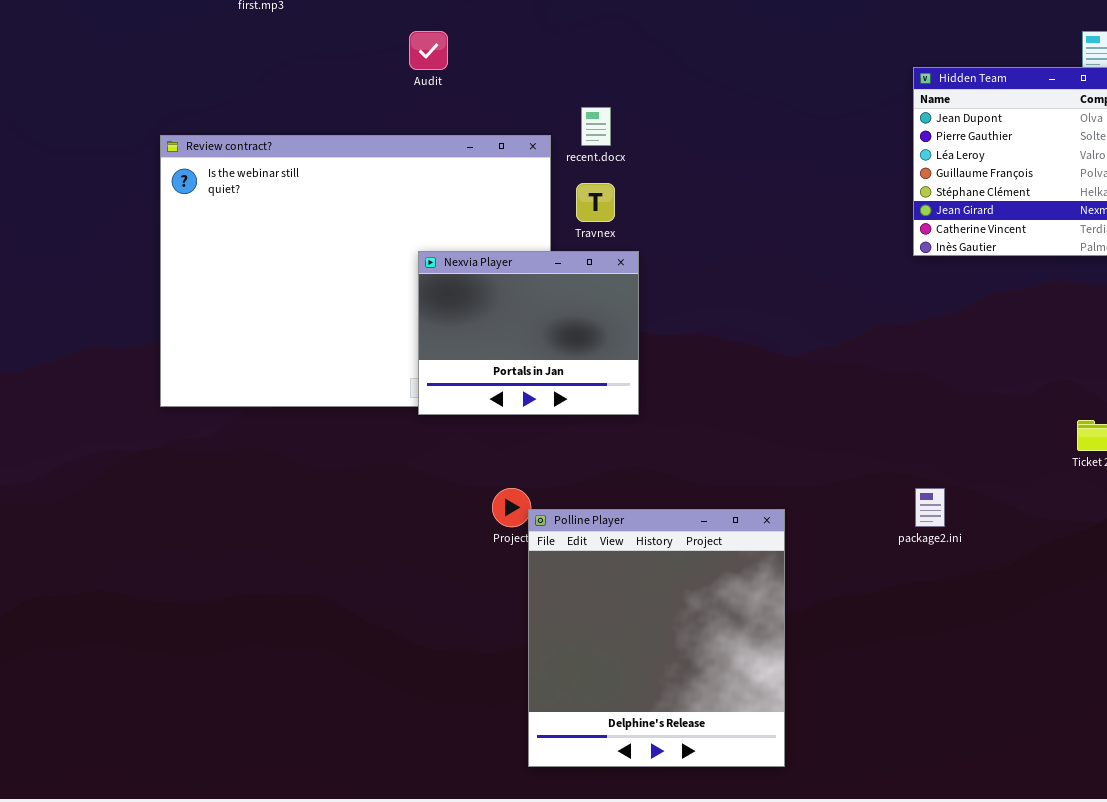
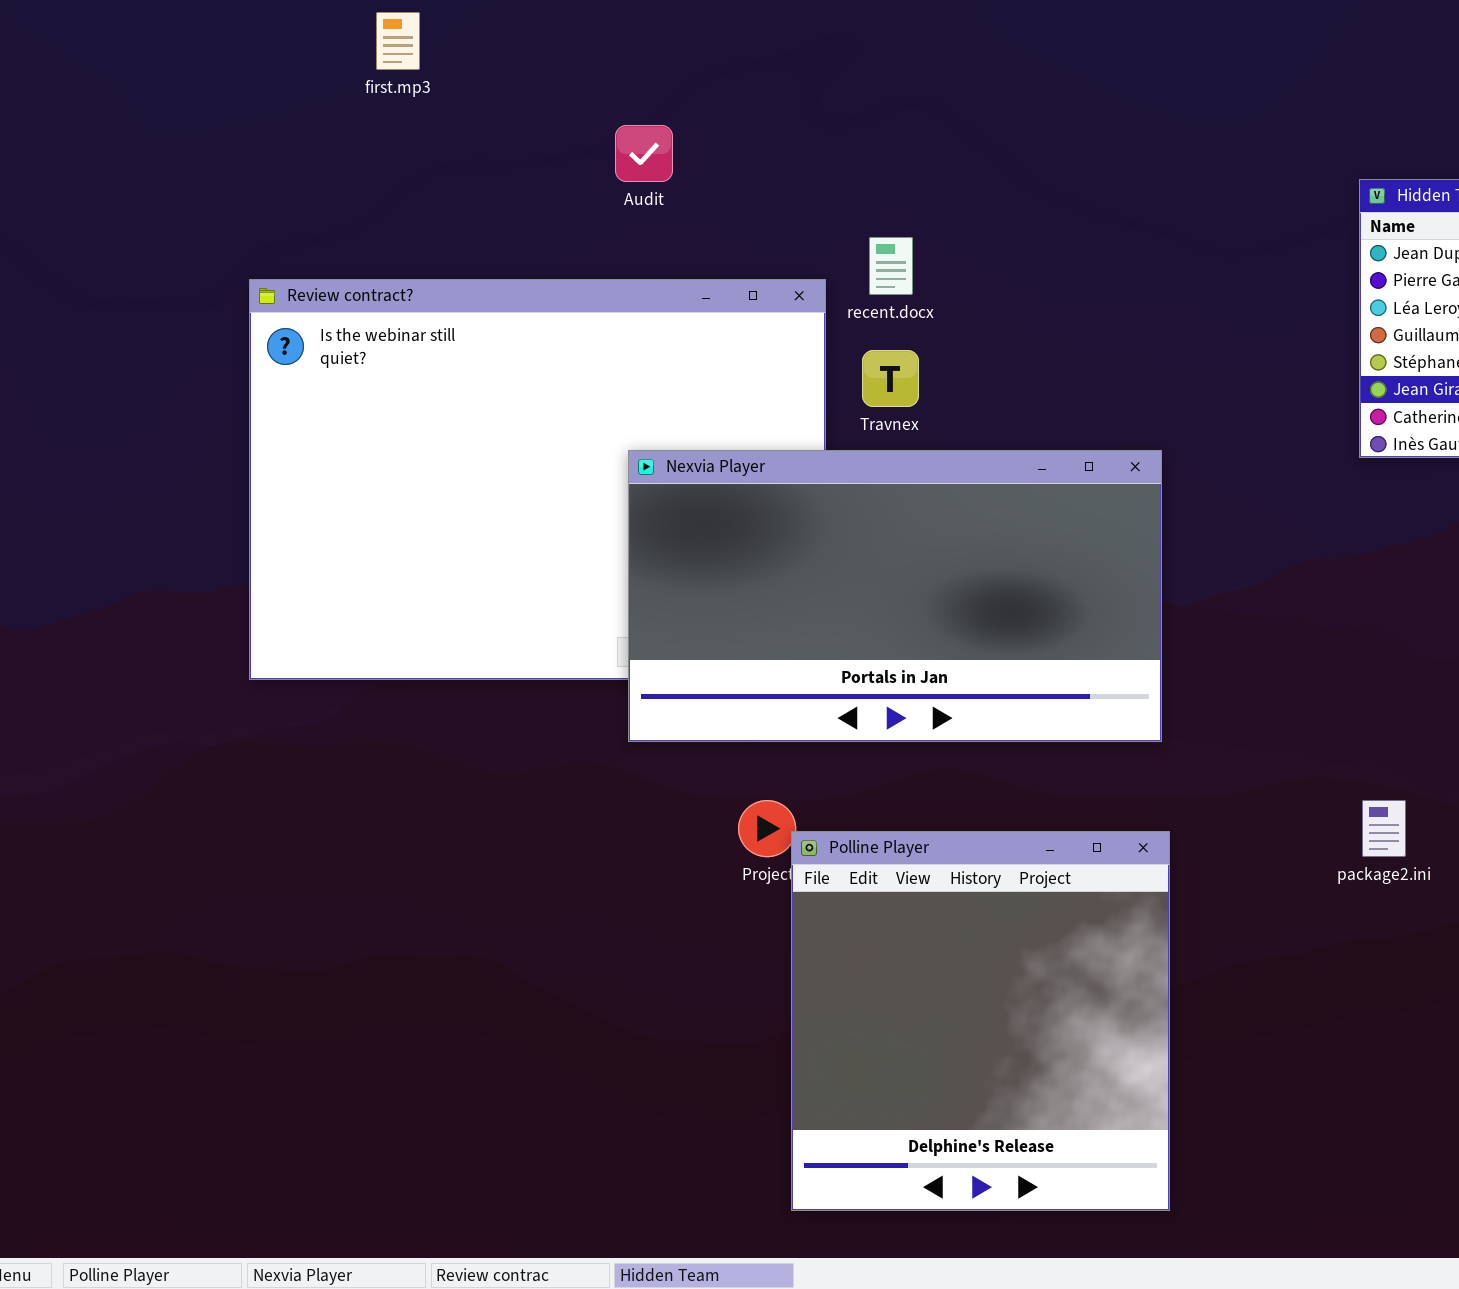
Nexvia Player: [418,251,639,415] -> [628,450,1162,742], resized

